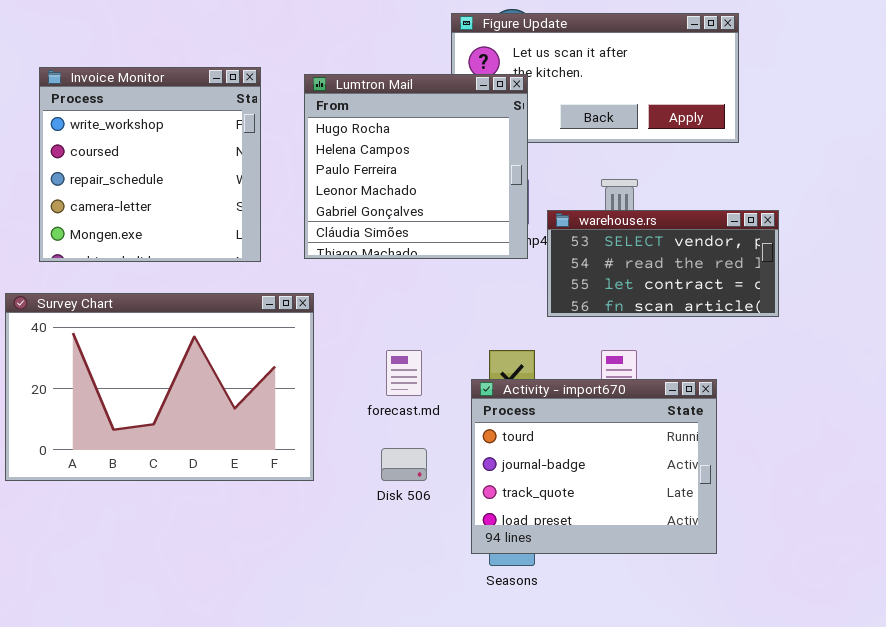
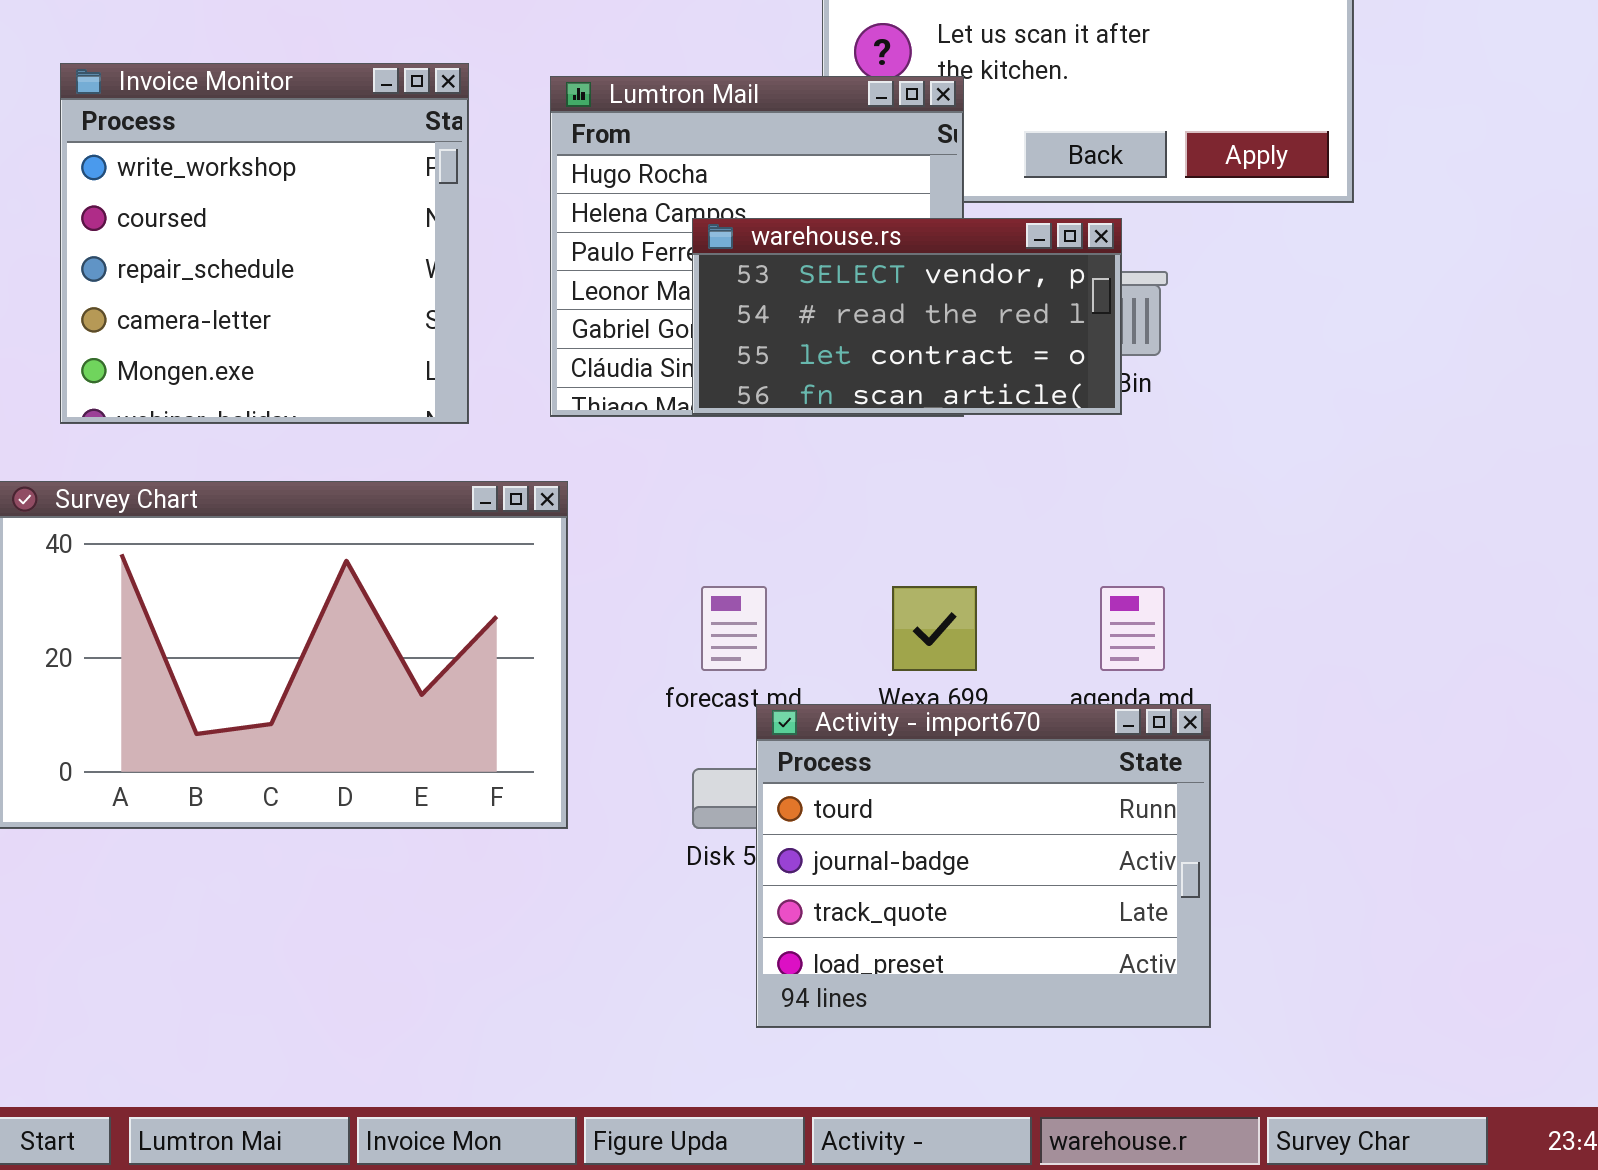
warehouse.rs: [547,210,779,317] -> [692,218,1122,415], moved
Activity - import670: [471,379,717,554] -> [756,704,1211,1028], moved

